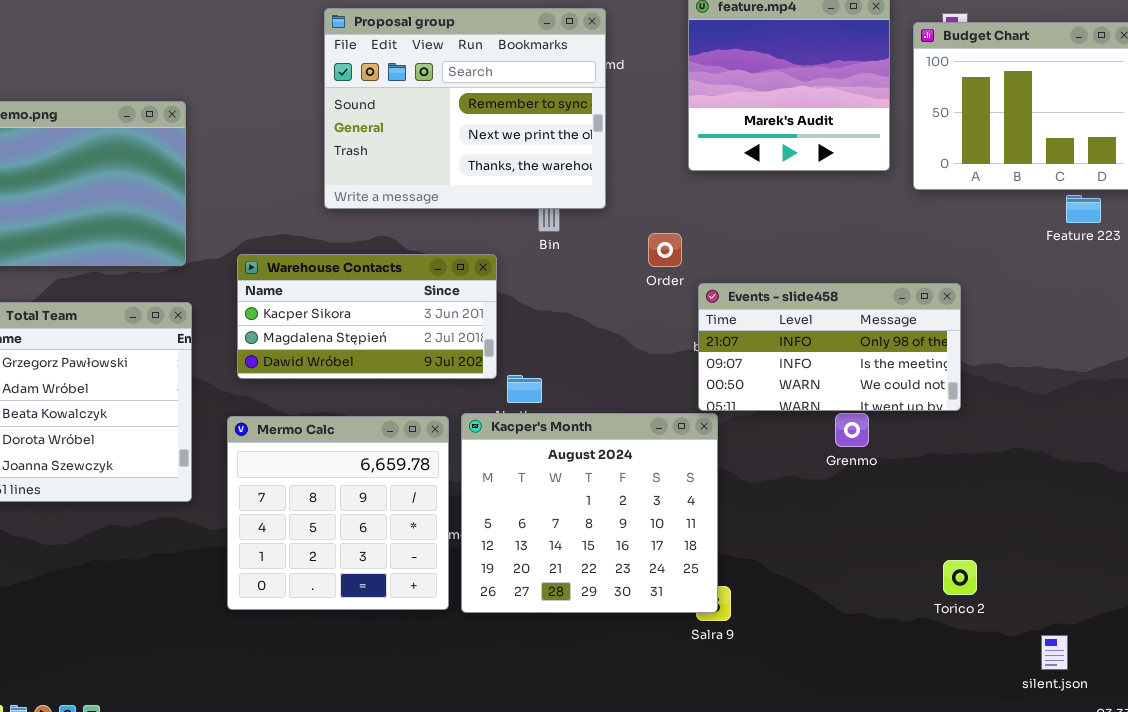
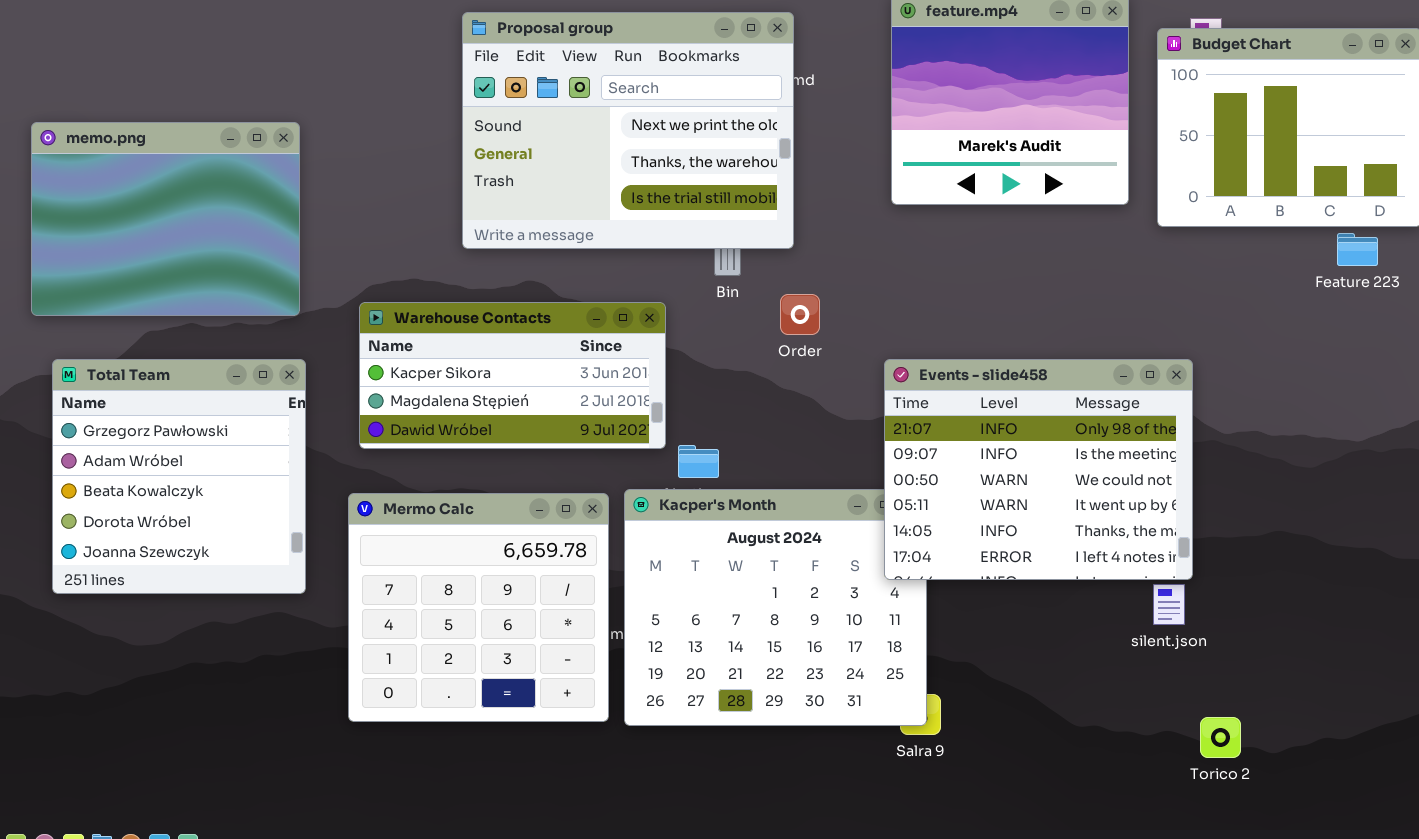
Proposal group: [324,8,606,209] -> [462,12,794,249], scrolled down 1 row
Order: [648,233,682,267] -> [780,294,820,335], moved
Events - slide458: [698,283,961,411] -> [884,359,1193,580], moved, resized
Torico 2: [943,560,977,595] -> [1200,717,1241,758], moved
silent.json: [1041,635,1068,670] -> [1153,584,1185,625], moved

